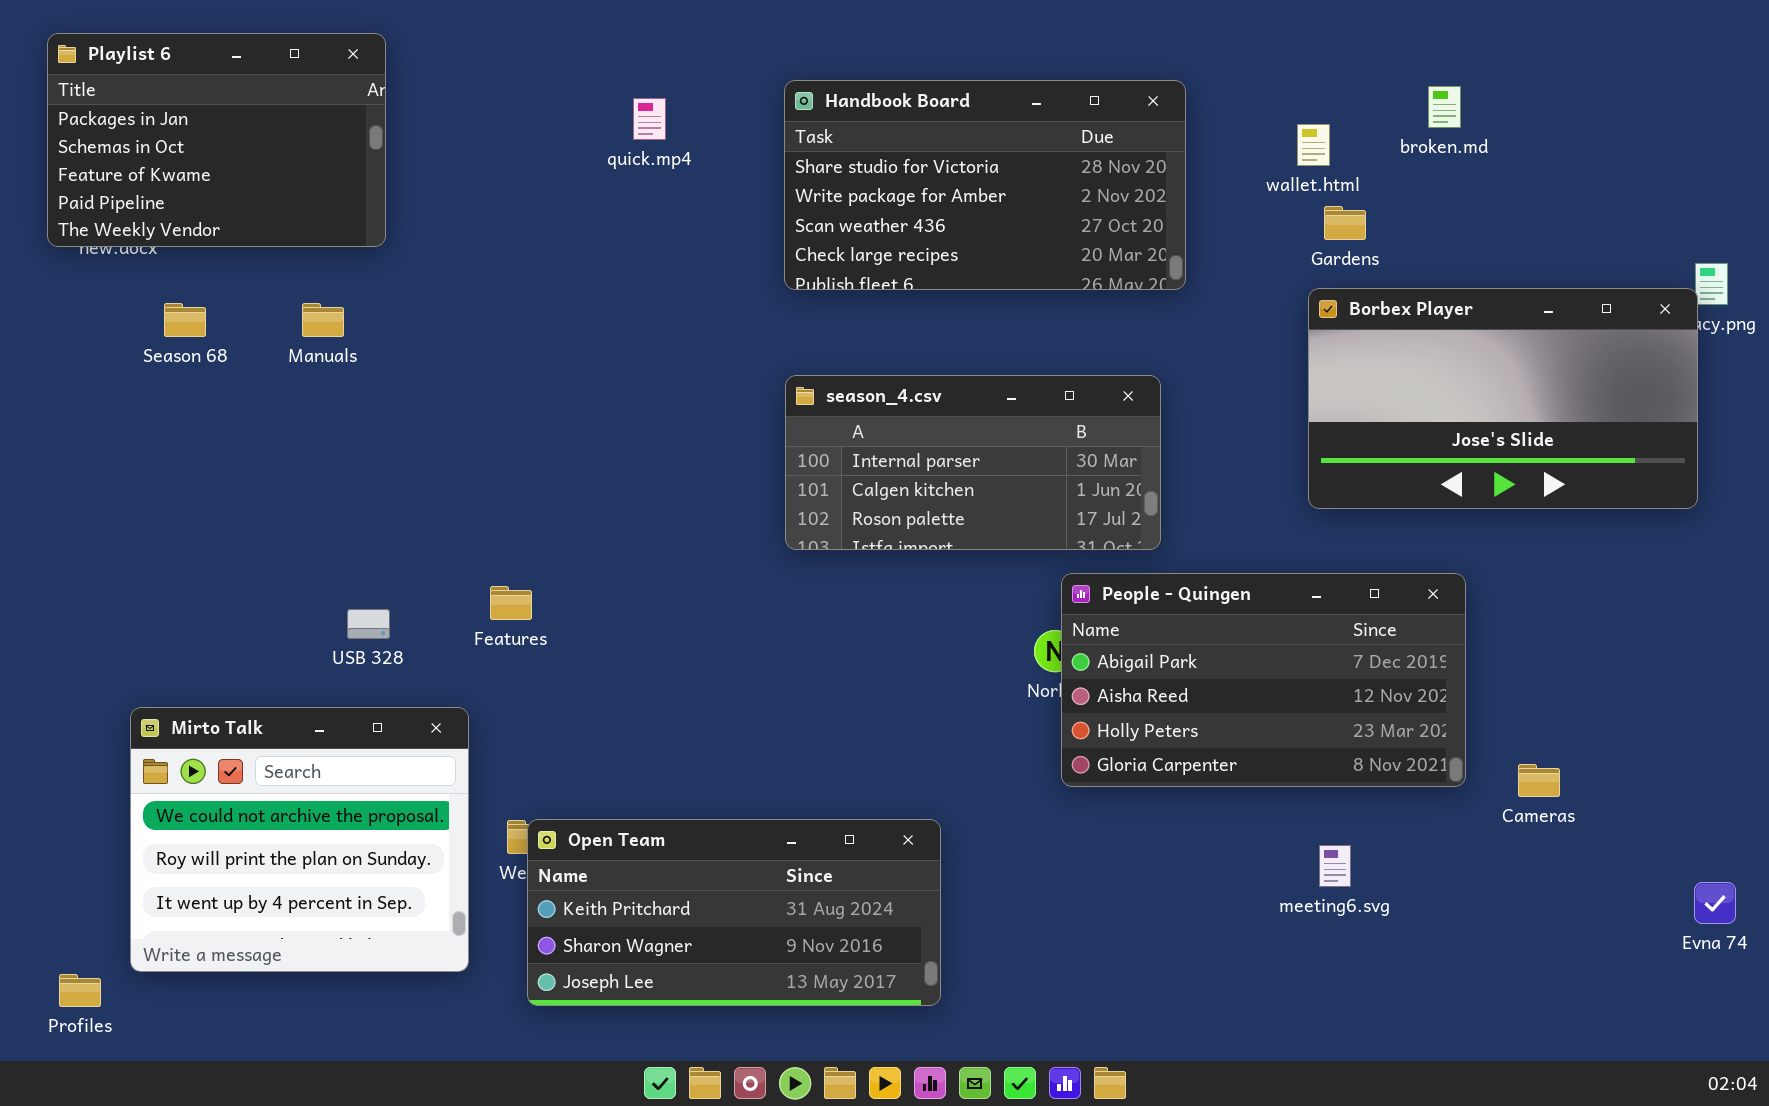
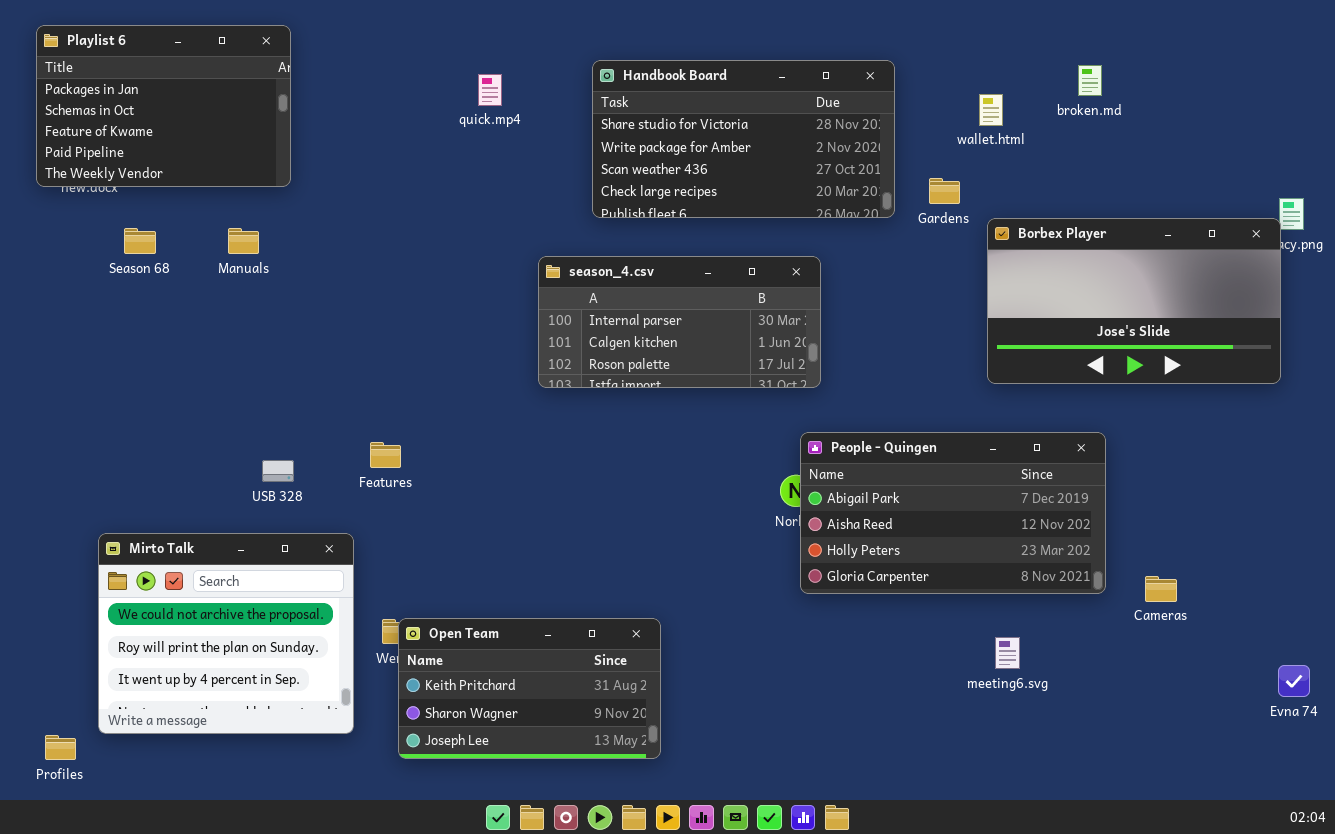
Gardens: [1324,206,1366,240] -> [929,178,960,204], moved
season_4.csv: [785,375,1161,550] -> [538,256,821,388], moved
Open Team: [527,819,941,1006] -> [398,618,661,759], resized

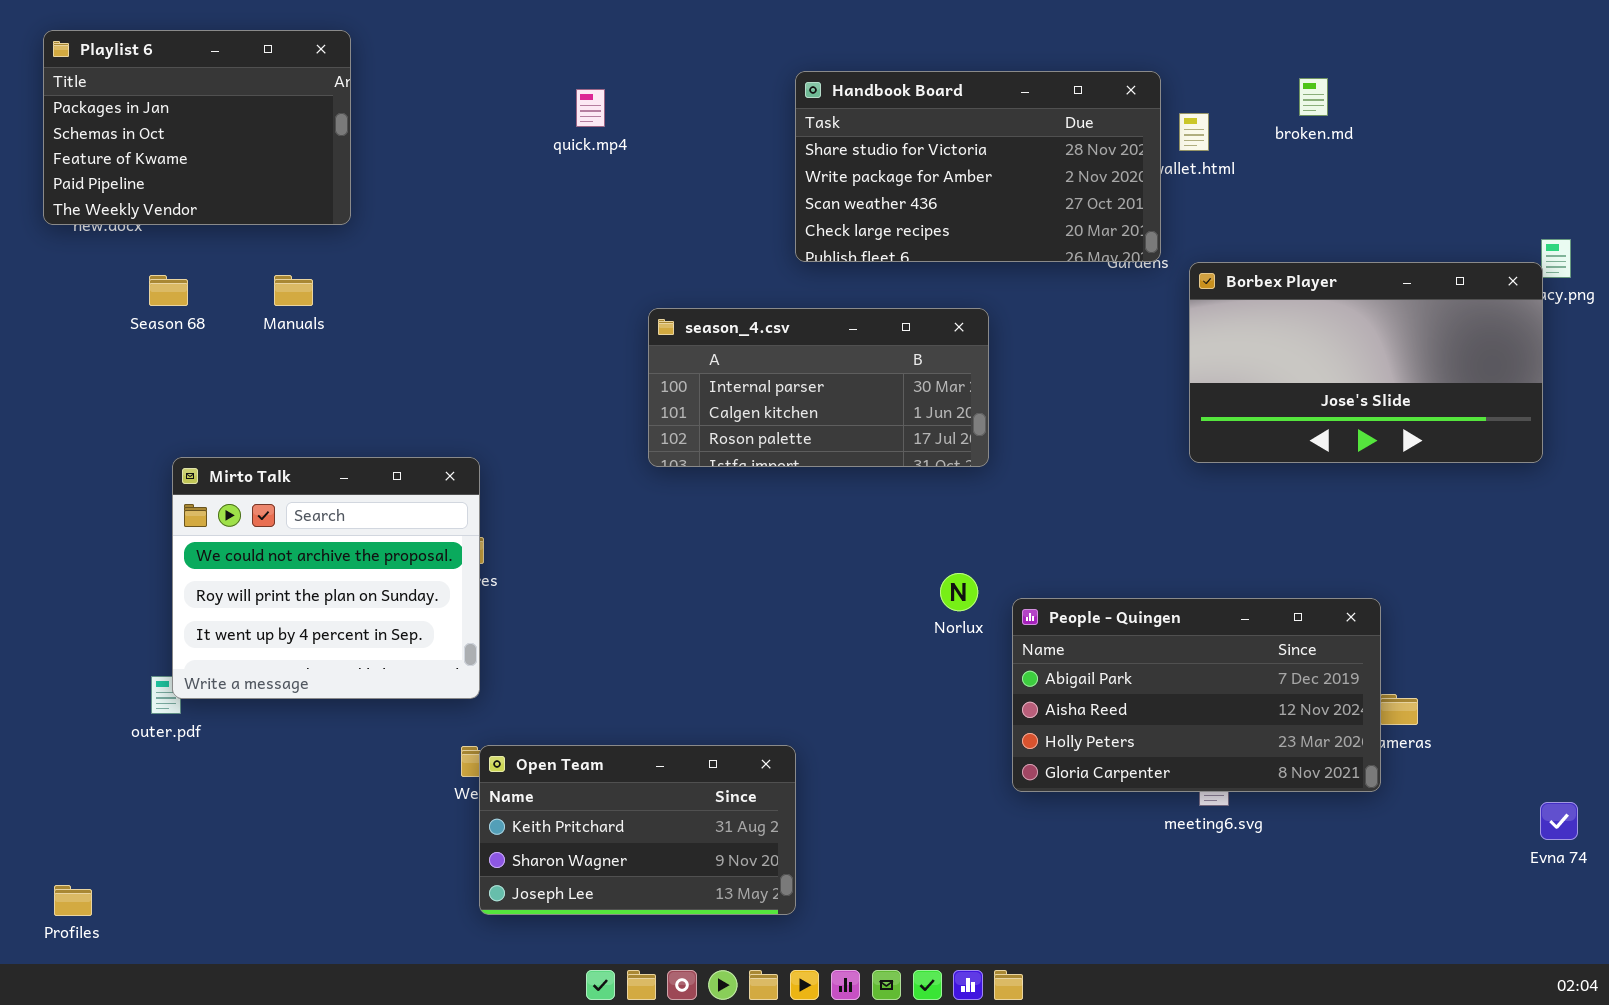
Handbook Board: [592,60,895,218] -> [795,71,1161,262], moved
People - Quingen: [800,432,1106,594] -> [1012,598,1381,792], moved
Mirto Talk: [98,533,354,734] -> [172,457,480,699], moved

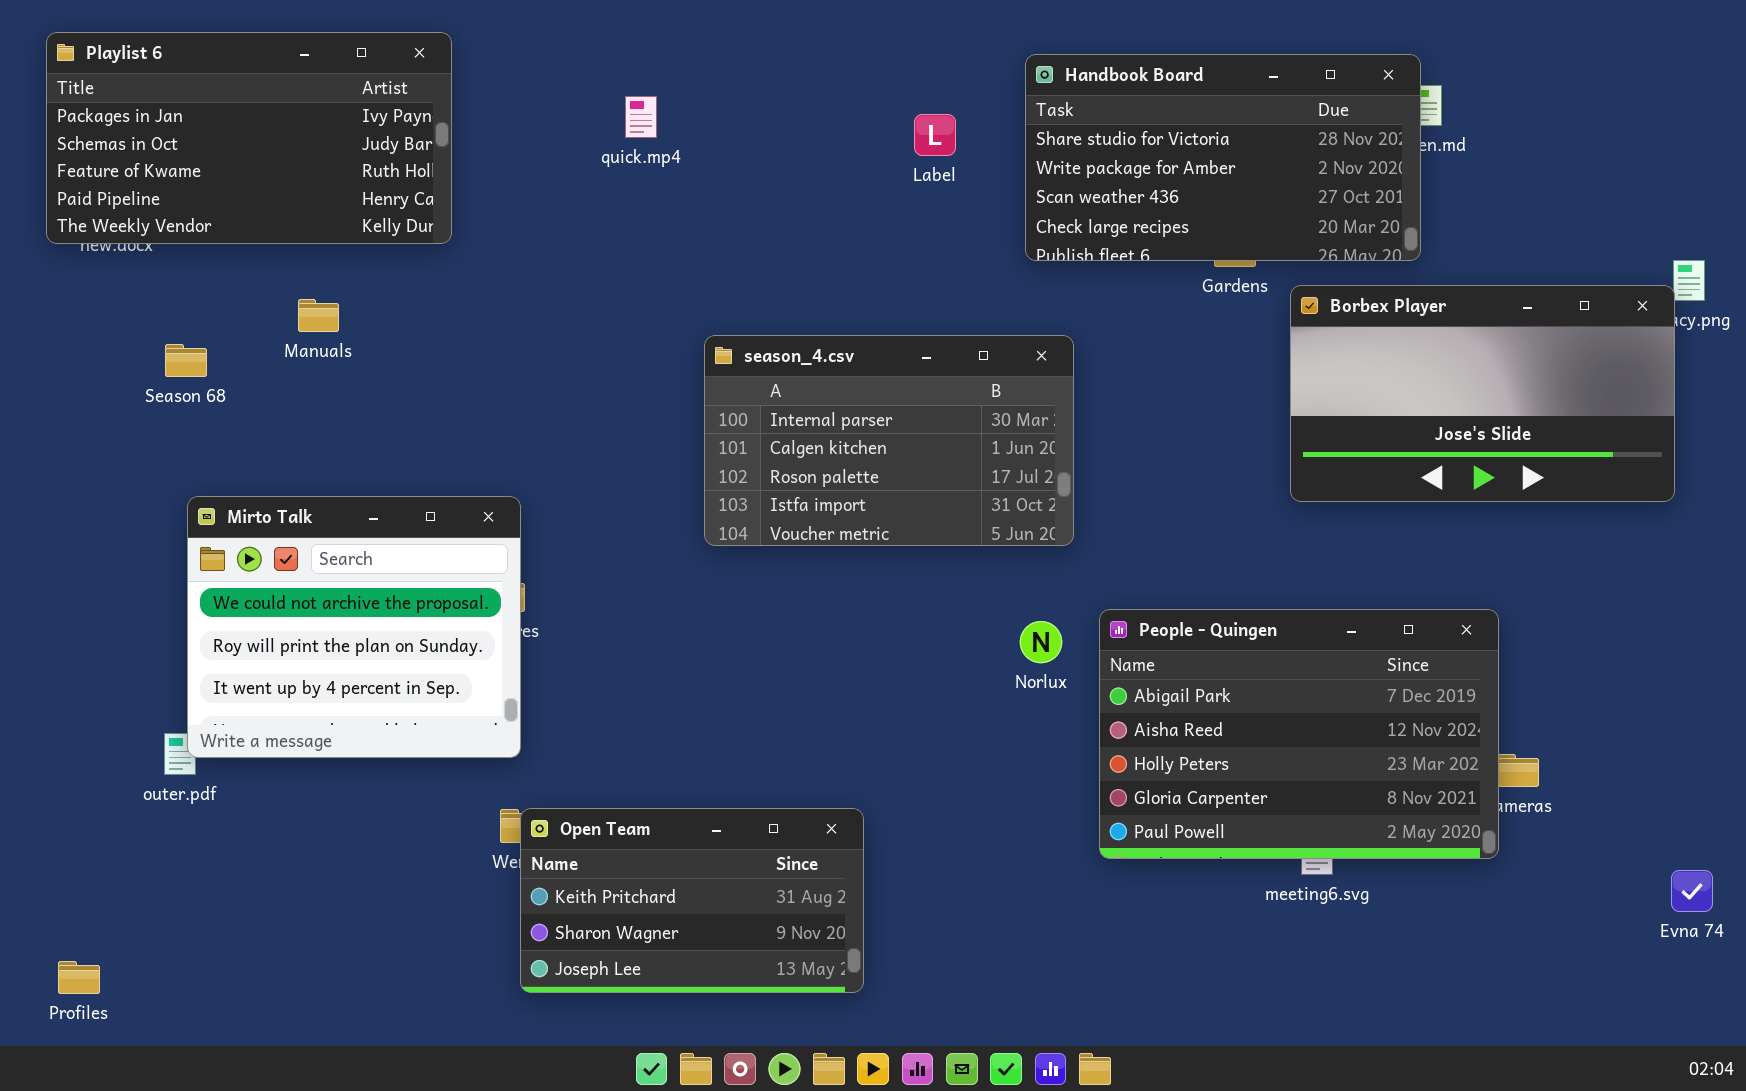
Playlist 6: [43,30,351,225] -> [46,32,452,244], resized
Handbook Board: [795,71,1161,262] -> [1025,54,1421,261], moved
Season 68: [149,275,188,306] -> [165,344,207,377], moved
season_4.csv: [648,308,989,467] -> [704,335,1074,546], resized
People - Quingen: [1012,598,1381,792] -> [1099,609,1499,859], resized

